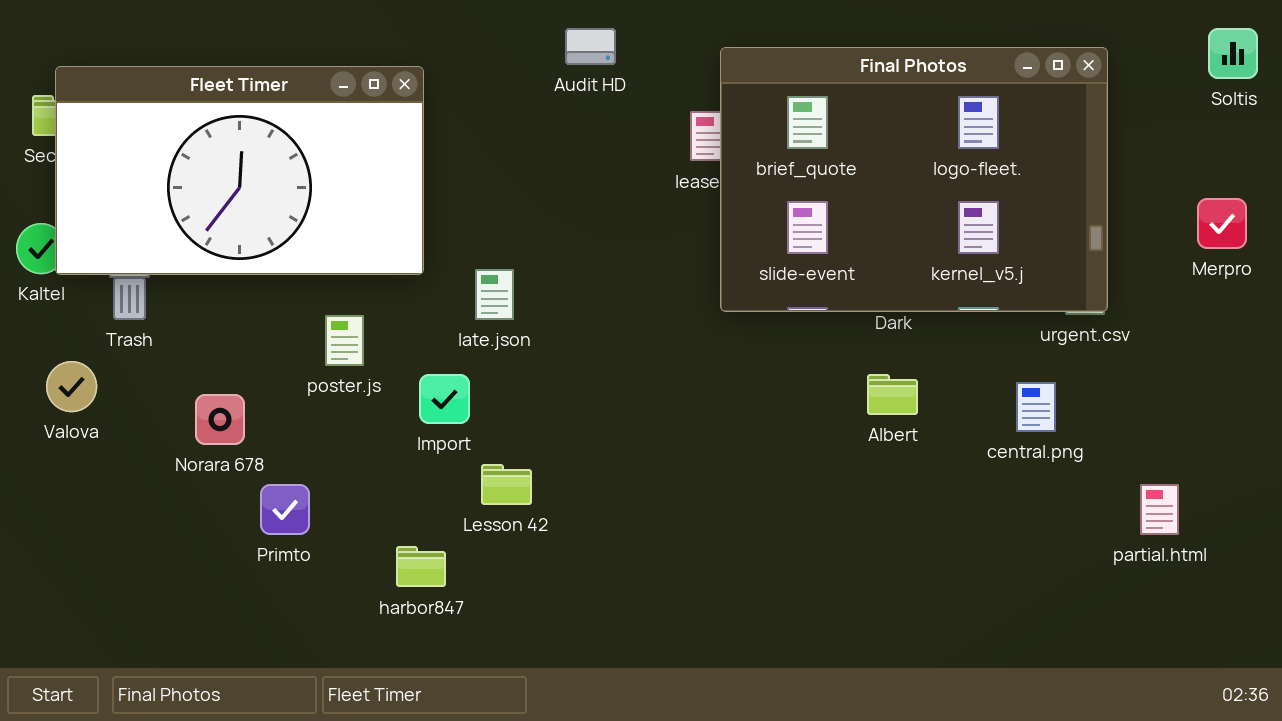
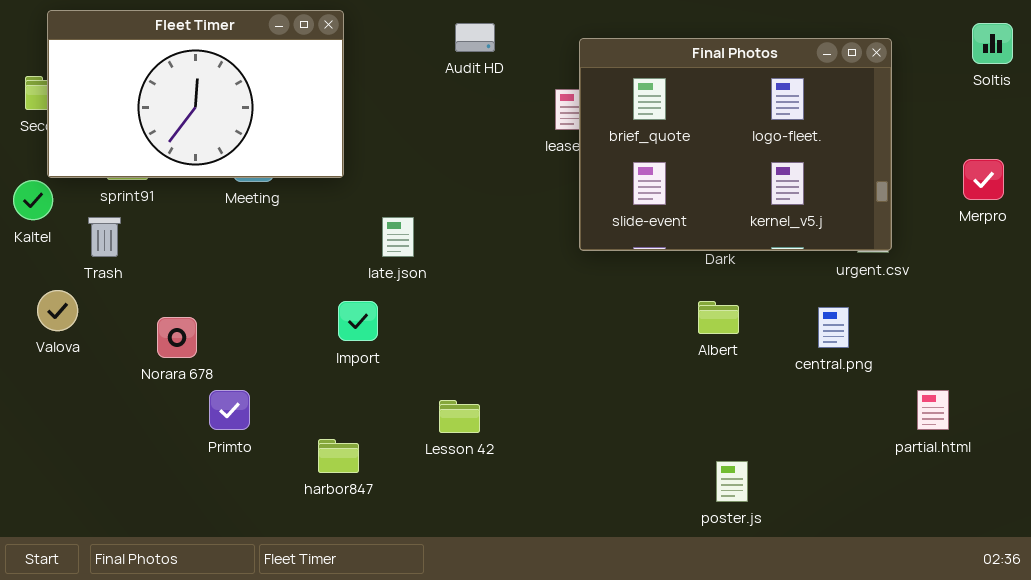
Fleet Timer: [55,66,424,275] -> [47,10,344,178], moved
poster.js: [325,315,364,366] -> [716,461,748,502], moved
Lesson 42: [481,464,532,505] -> [439,400,480,433], moved

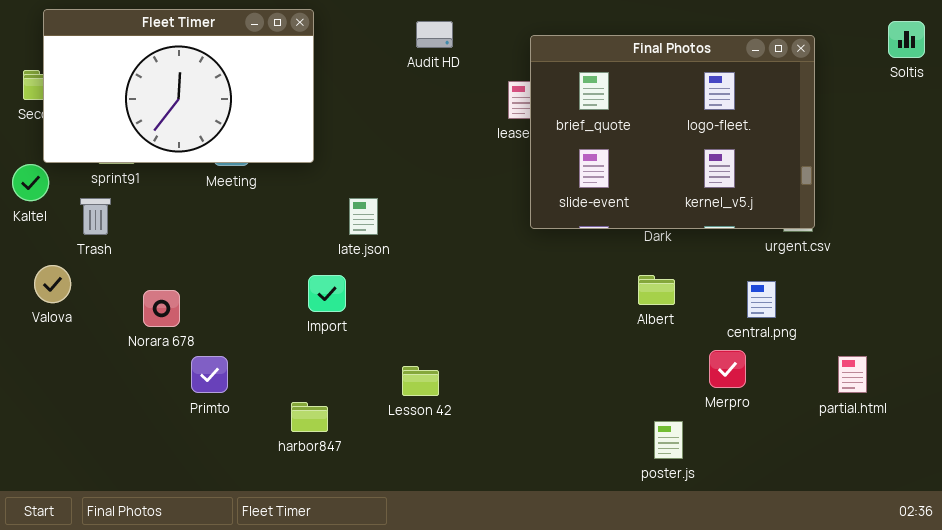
Merpro: [963,159,1004,200] -> [709,350,746,388], moved

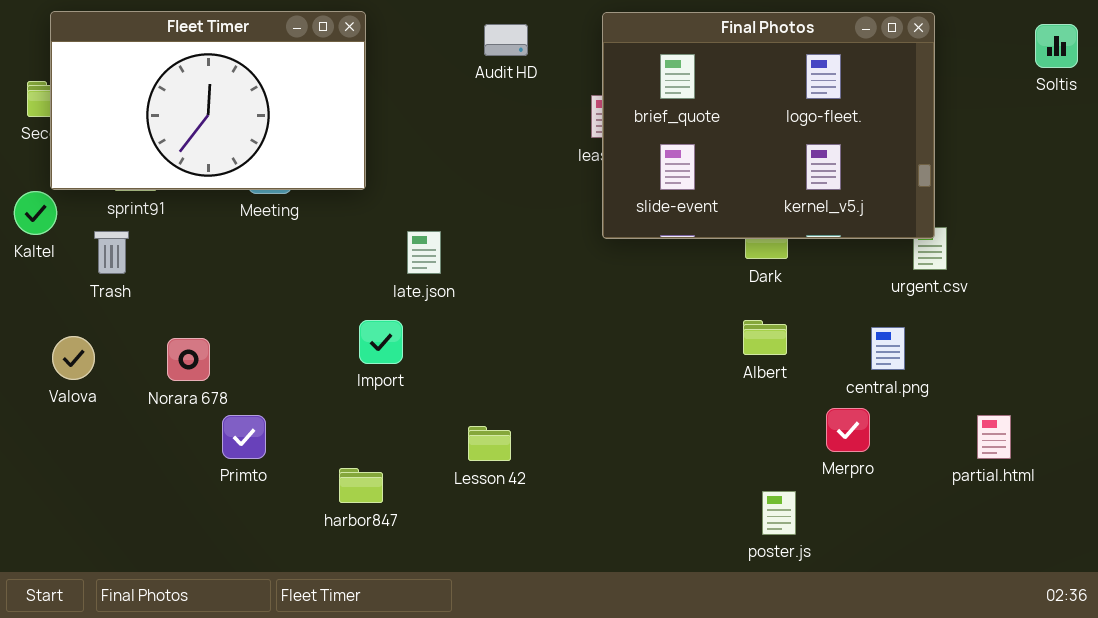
Final Photos: [530,35,815,229] -> [602,12,935,239], moved
Valova: [34,265,71,303] -> [52,336,95,380], moved

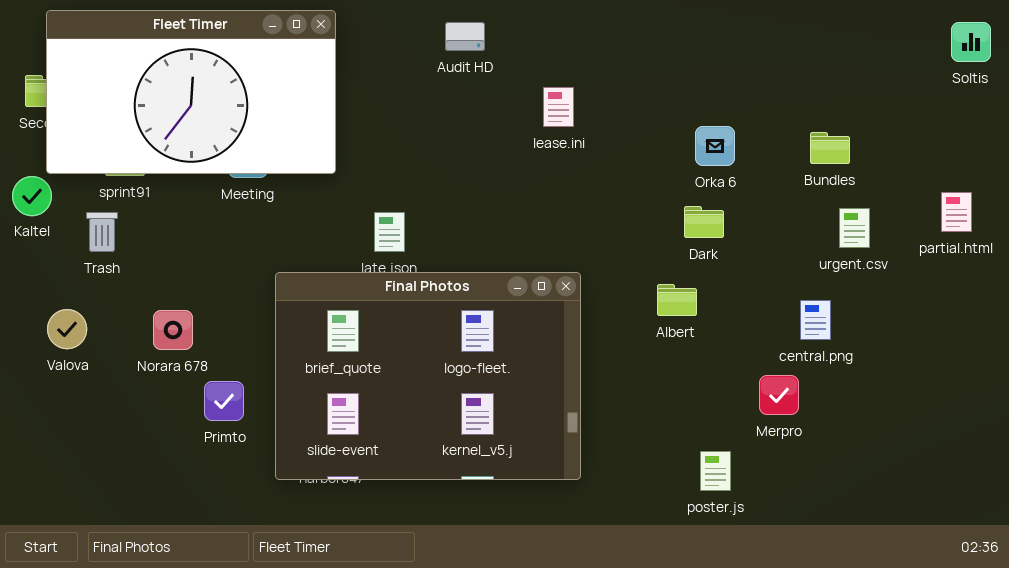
Final Photos: [602,12,935,239] -> [275,272,581,480], moved
Albert: [743,320,787,355] -> [657,284,697,316], moved
partial.html: [977,415,1011,459] -> [941,192,972,232], moved

